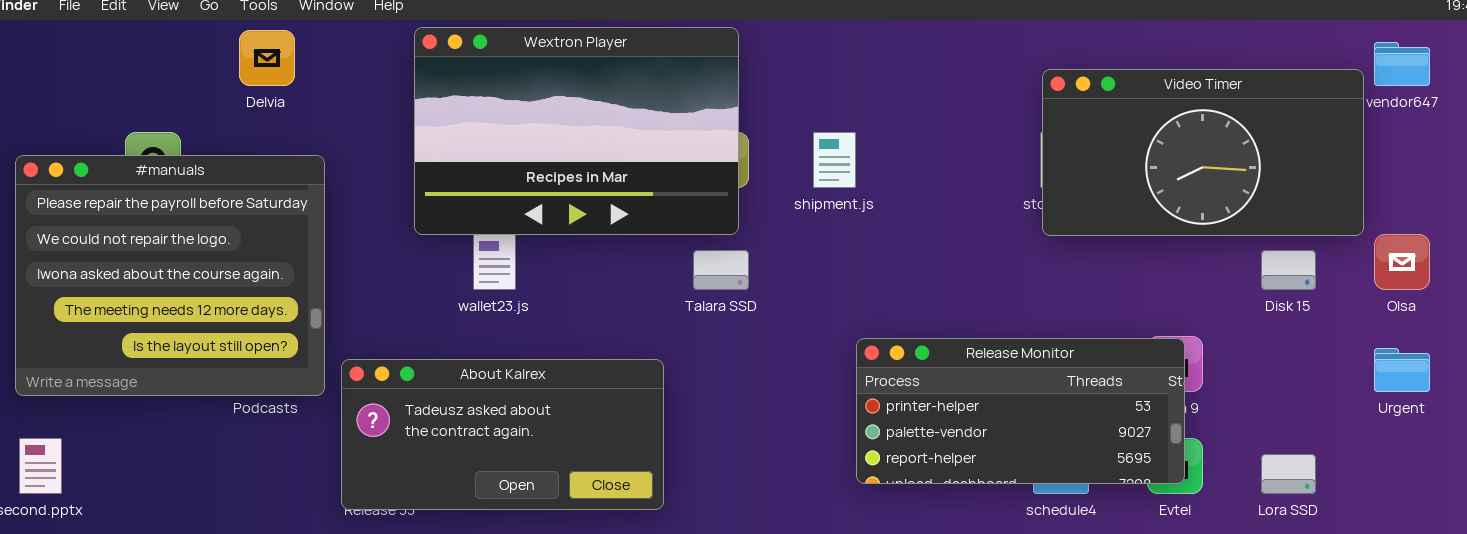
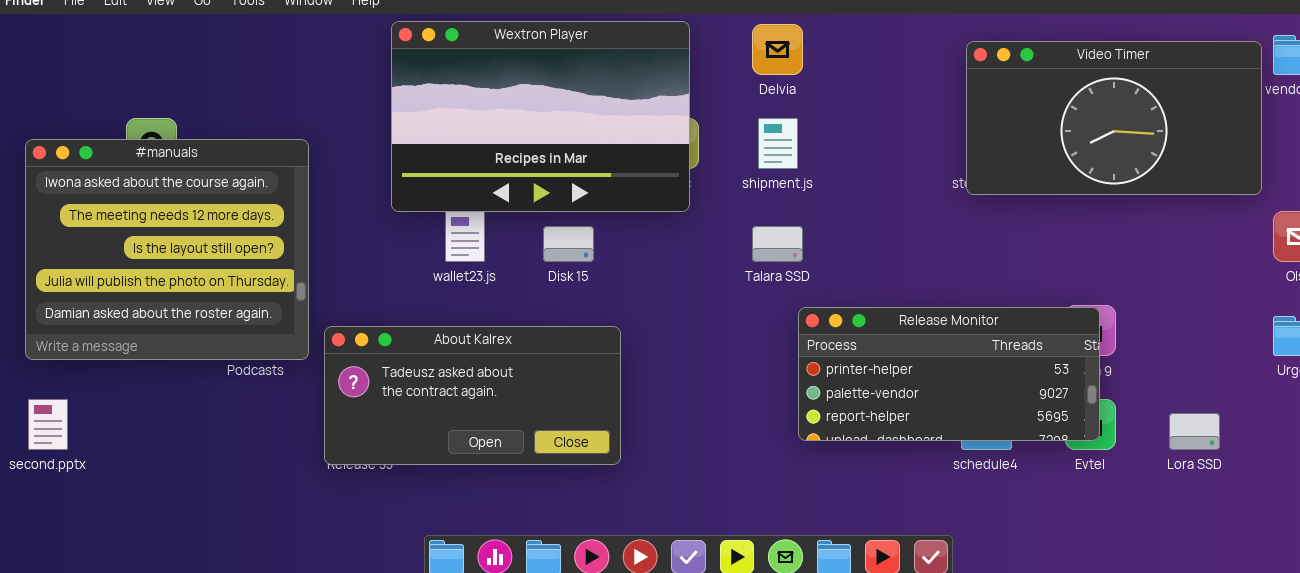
Delvia: [239,30,295,86] -> [752,24,803,75], moved
Video Timer: [1042,69,1364,236] -> [966,41,1262,195], moved
#manuals: [15,155,325,396] -> [25,139,309,360], scrolled down 2 rows
Talara SSD: [693,250,749,290] -> [752,226,803,262], moved
Disk 15: [1261,250,1316,290] -> [543,226,594,262], moved

